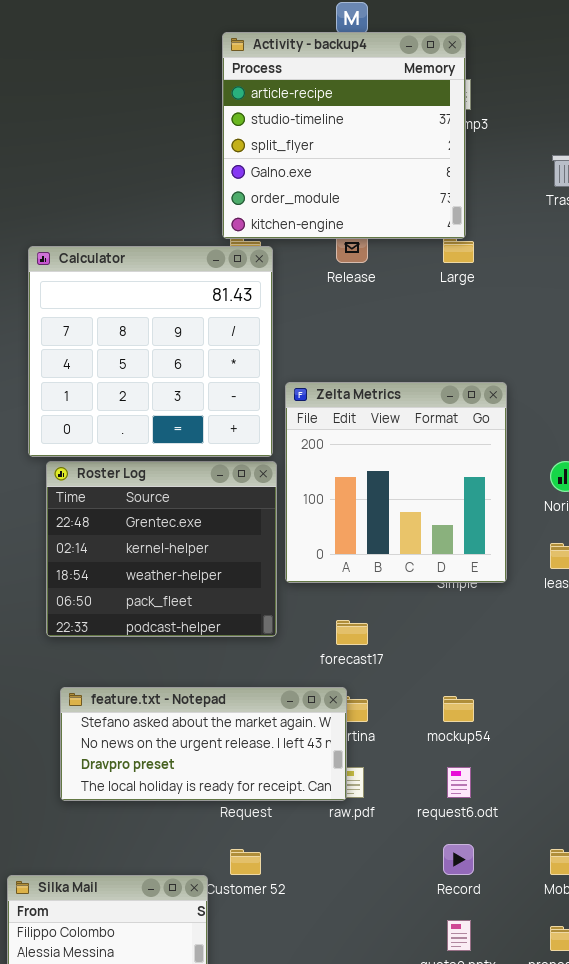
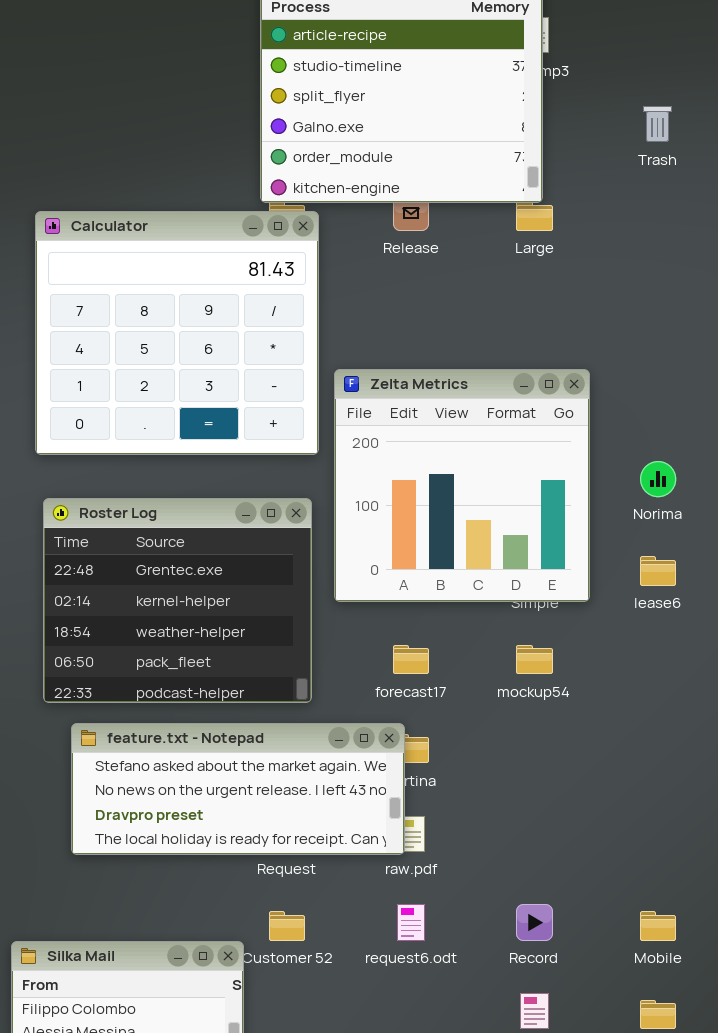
Roster Log: [46,461,277,637] -> [43,498,312,703], moved
mockup54: [443,696,474,722] -> [516,645,553,674], moved
request6.odt: [447,767,471,798] -> [397,904,425,941], moved

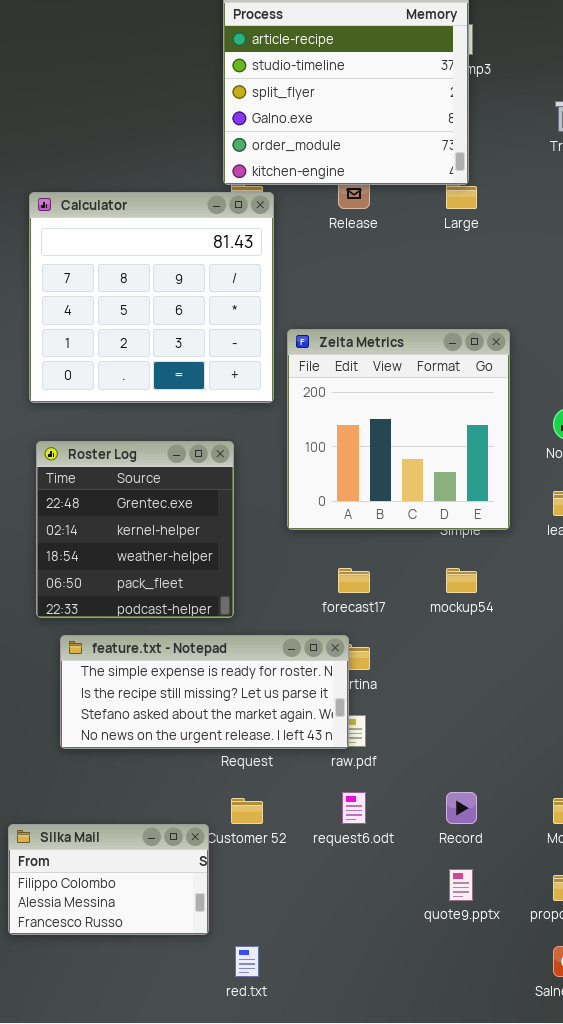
Roster Log: [43,498,312,703] -> [36,441,234,618], resized
feature.txt - Notepad: [71,723,405,855] -> [60,635,349,749], scrolled up 2 rows

